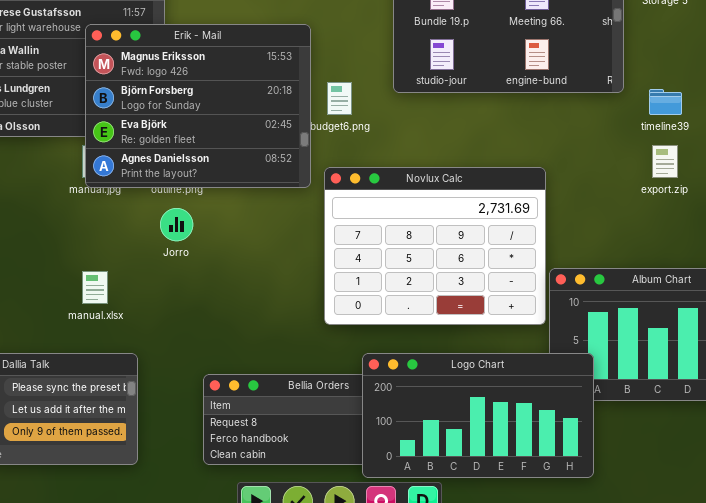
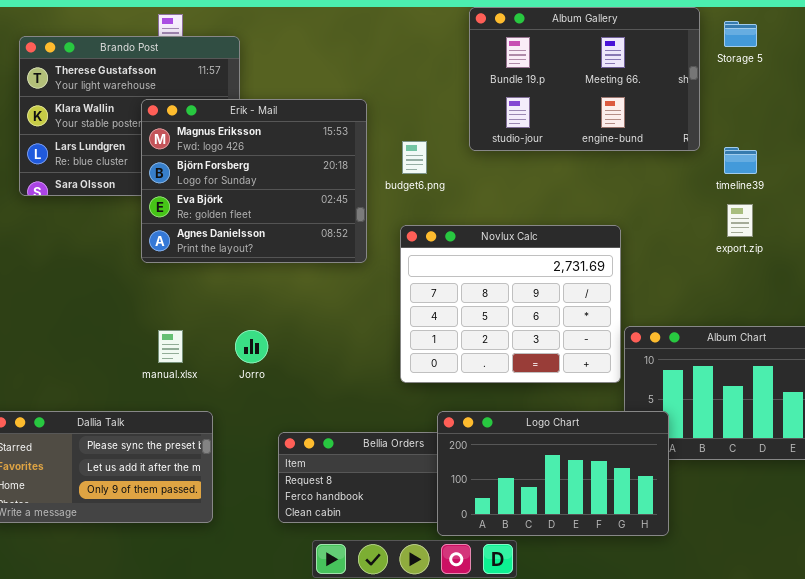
Erik - Mail: [85,24,311,188] -> [141,99,367,263], moved
Jorro: [160,208,193,241] -> [235,330,268,363], moved

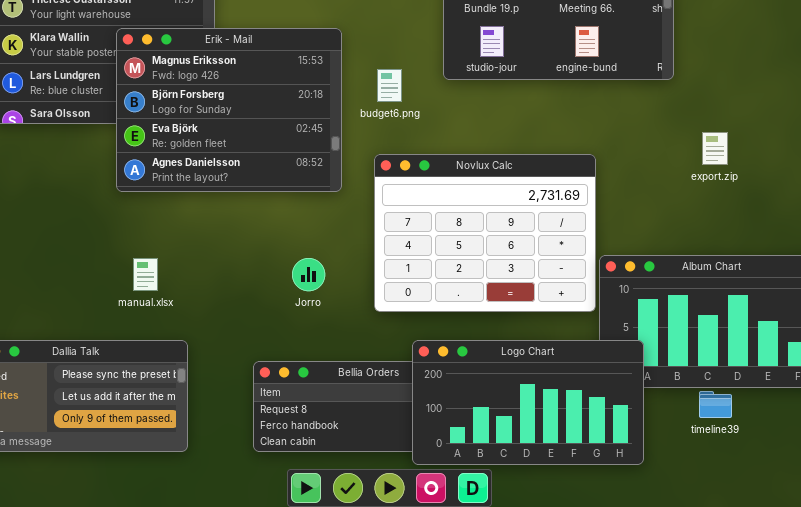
timeline39: [724,147,757,174] -> [699,391,732,418], moved
Jorro: [235,330,268,363] -> [292,258,325,291], moved

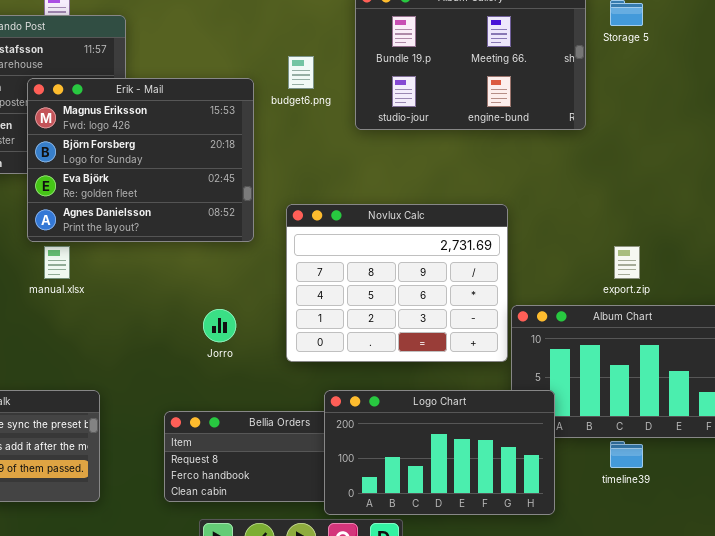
budget6.png: [377,69,402,102] -> [288,56,314,89], moved
export.zip: [702,132,728,165] -> [614,246,640,279], moved
manual.xlsx: [133,258,158,291] -> [44,246,70,279], moved

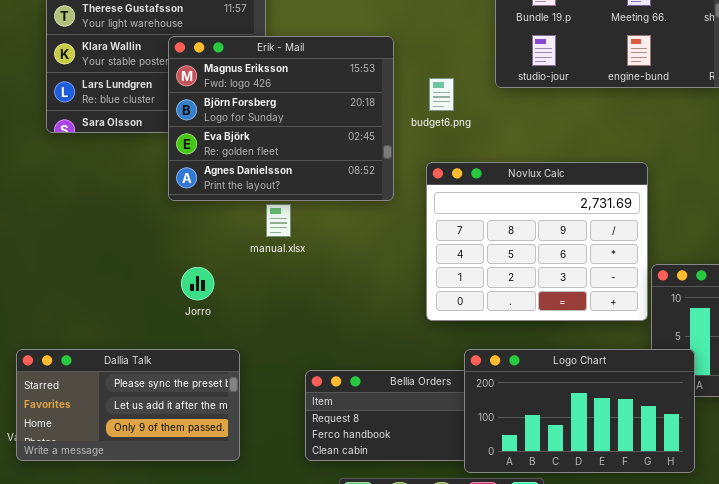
budget6.png: [288,56,314,89] -> [429,78,454,111], moved
manual.xlsx: [44,246,70,279] -> [266,204,291,237], moved
Jorro: [203,309,236,342] -> [181,267,214,300], moved

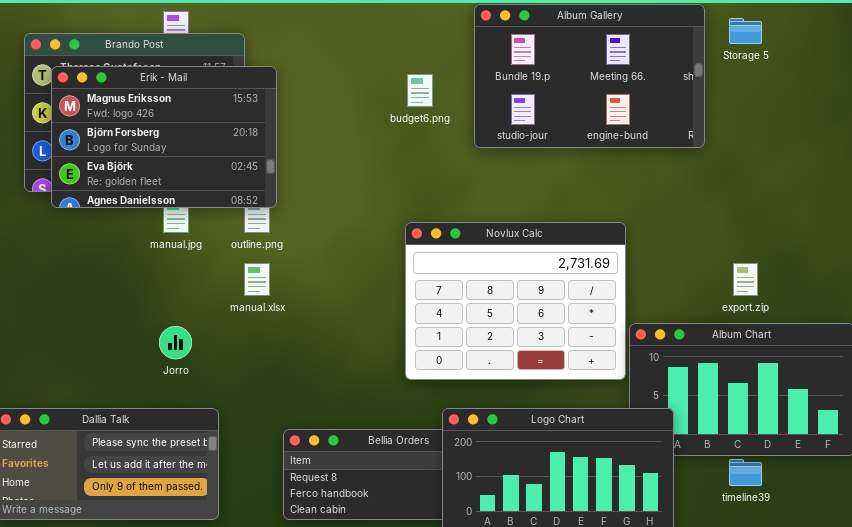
Erik - Mail: [168,36,394,201] -> [51,66,277,208], moved, resized
budget6.png: [429,78,454,111] -> [407,74,433,107], moved

